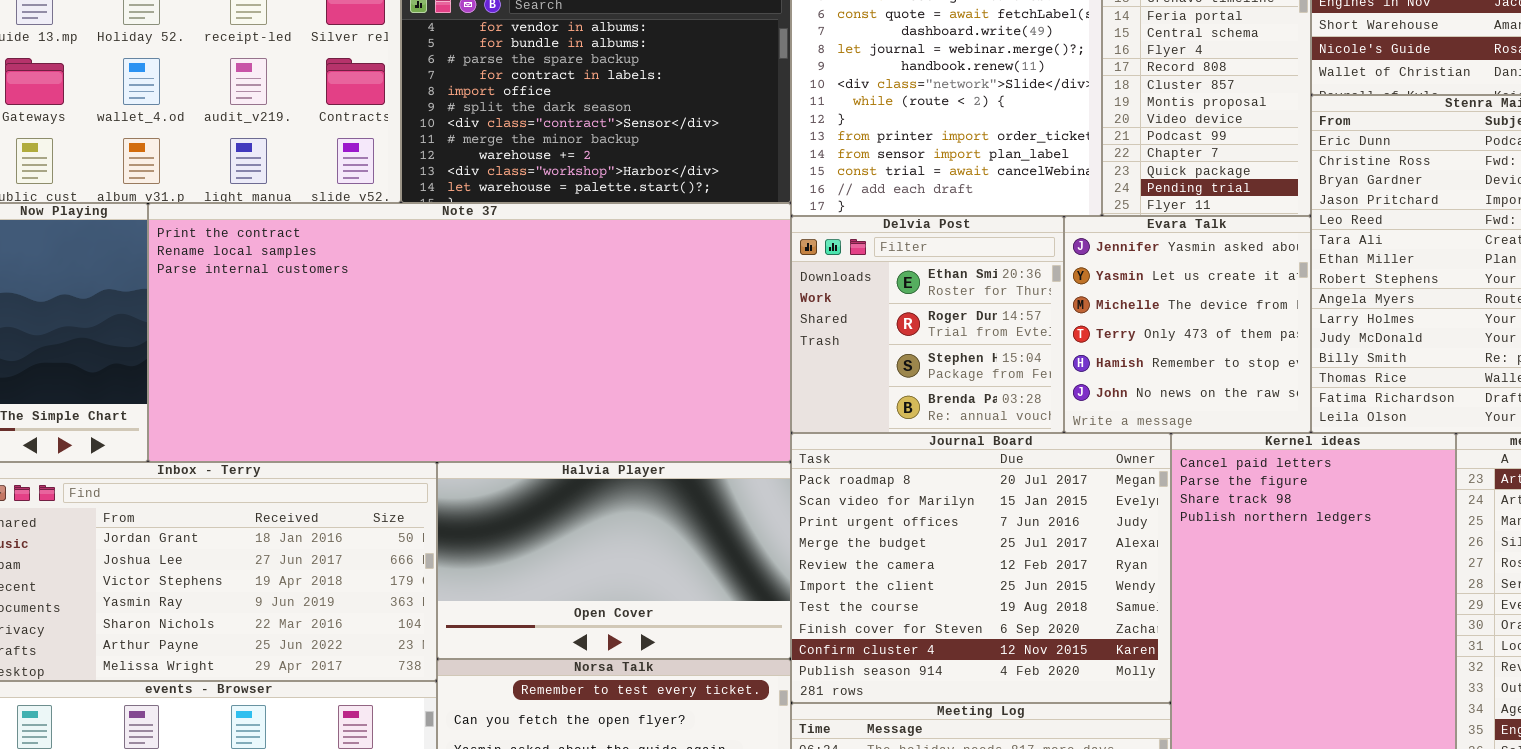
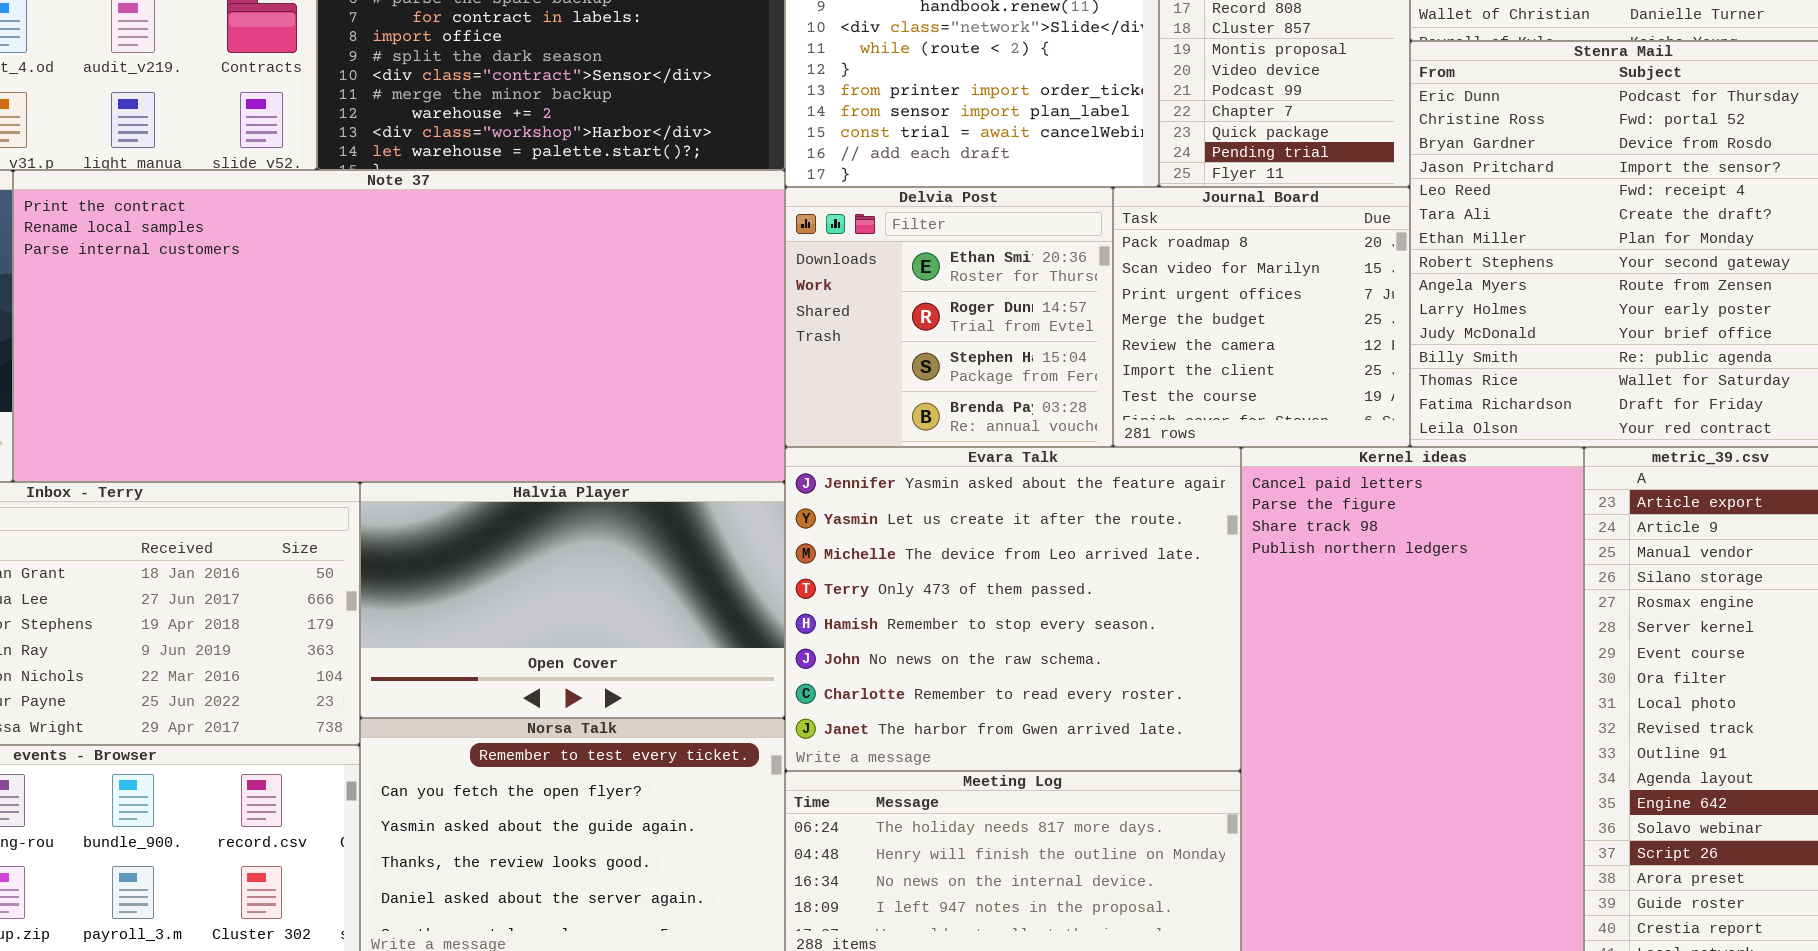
Evara Talk: [1064,216,1311,433] -> [785,447,1241,771], moved, resized
Journal Board: [791,433,1171,703] -> [1113,187,1410,447], moved, resized

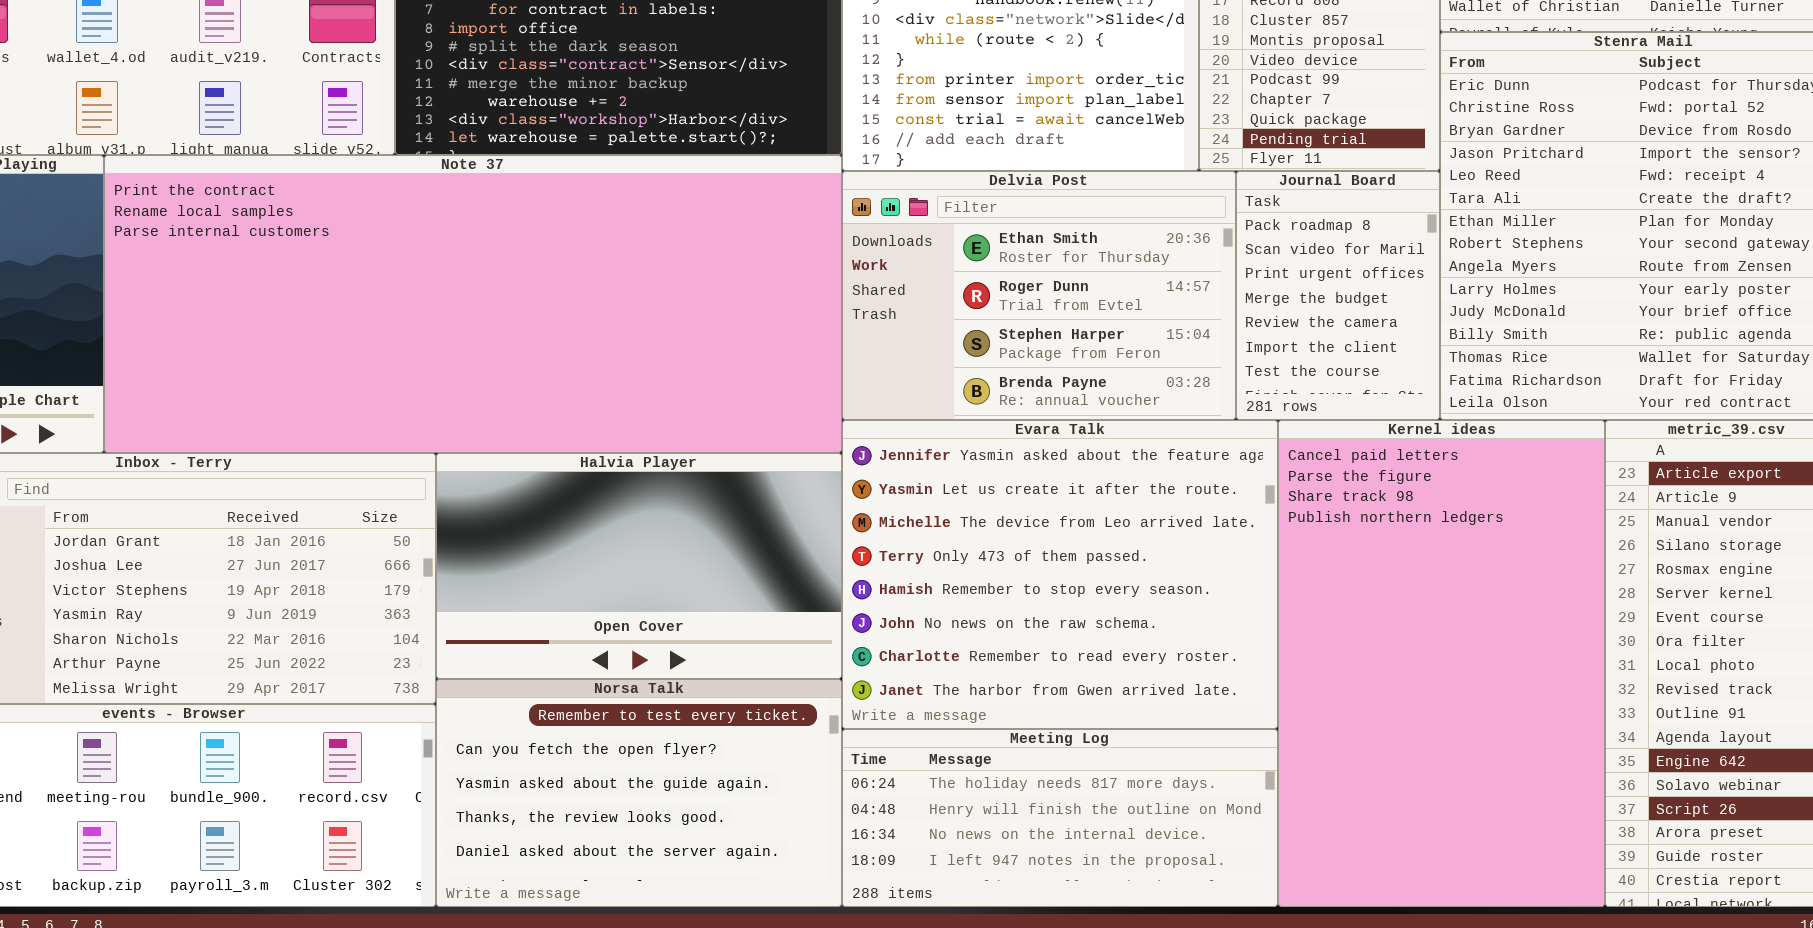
Delvia Post: [785,187,1113,447] -> [842,171,1236,420], resized
Journal Board: [1113,187,1410,447] -> [1236,171,1440,420], resized

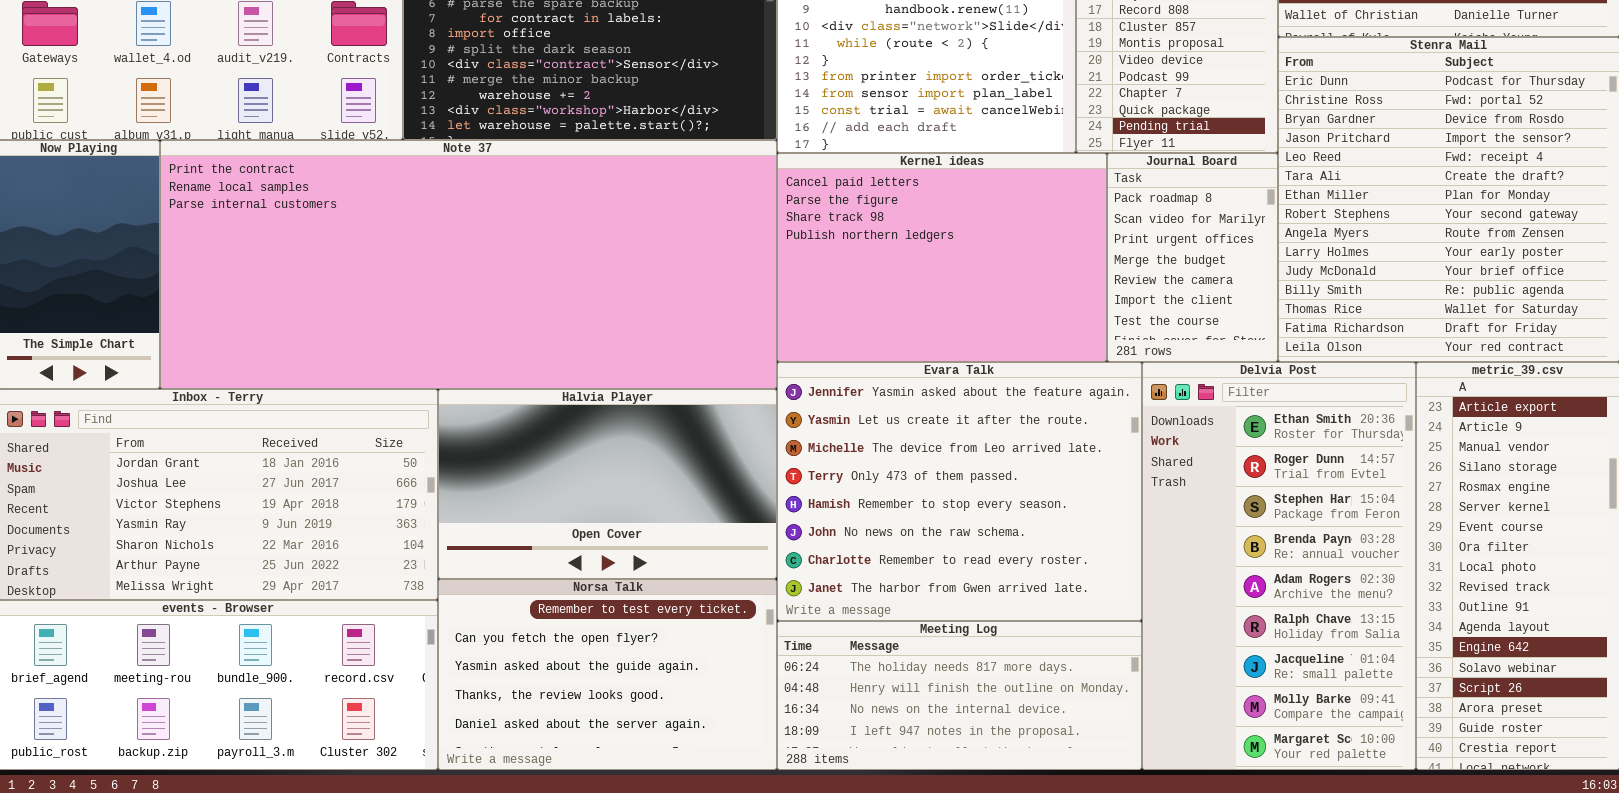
Delvia Post: [842,171,1236,420] -> [1142,362,1416,770], moved, resized
Kernel ideas: [1278,420,1605,907] -> [777,153,1107,362], moved, resized

